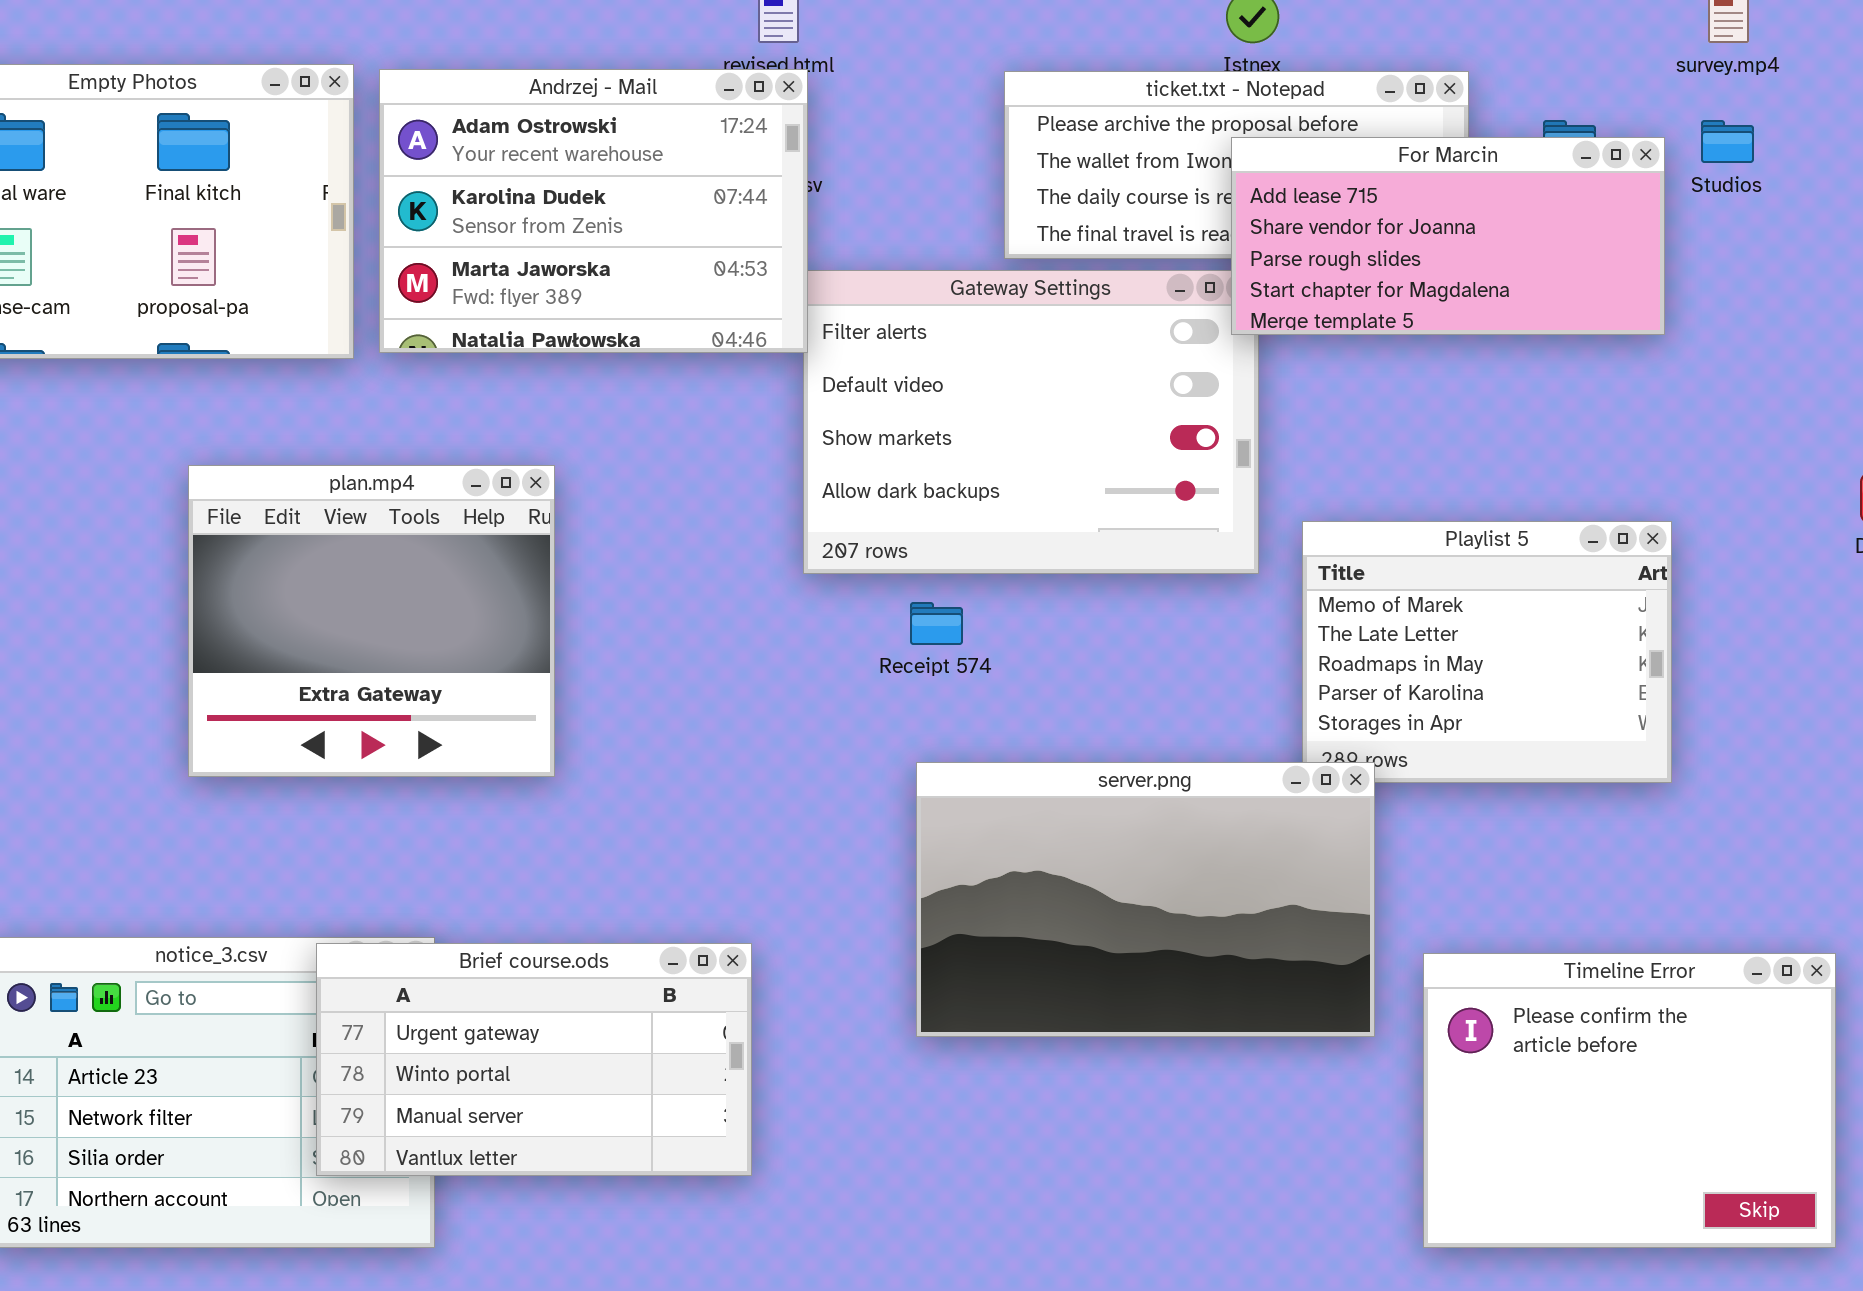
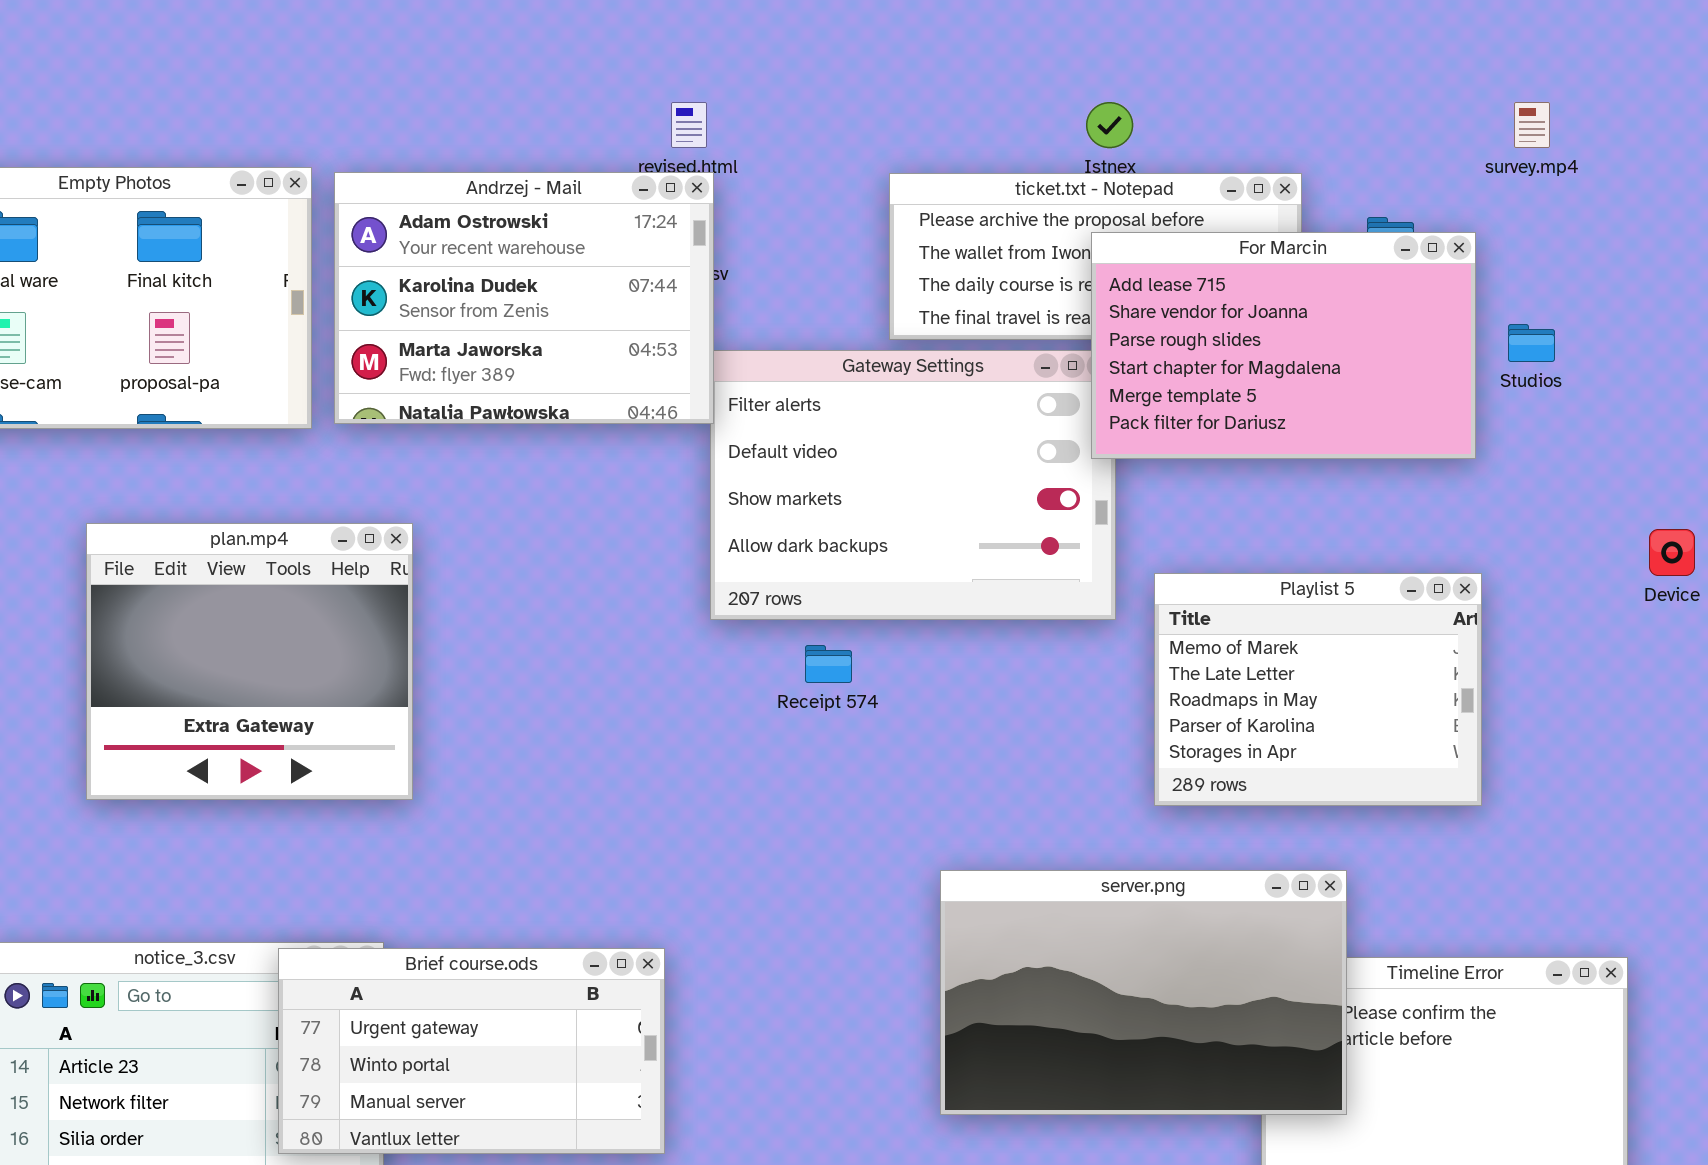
Studios: [1701,120,1754,163] -> [1508,324,1555,362], moved
For Marcin: [1231,137,1665,335] -> [1091,232,1476,459], resized
plan.mp4: [188,465,555,777] -> [86,523,413,800], moved
server.png: [916,762,1375,1037] -> [940,870,1347,1115], moved

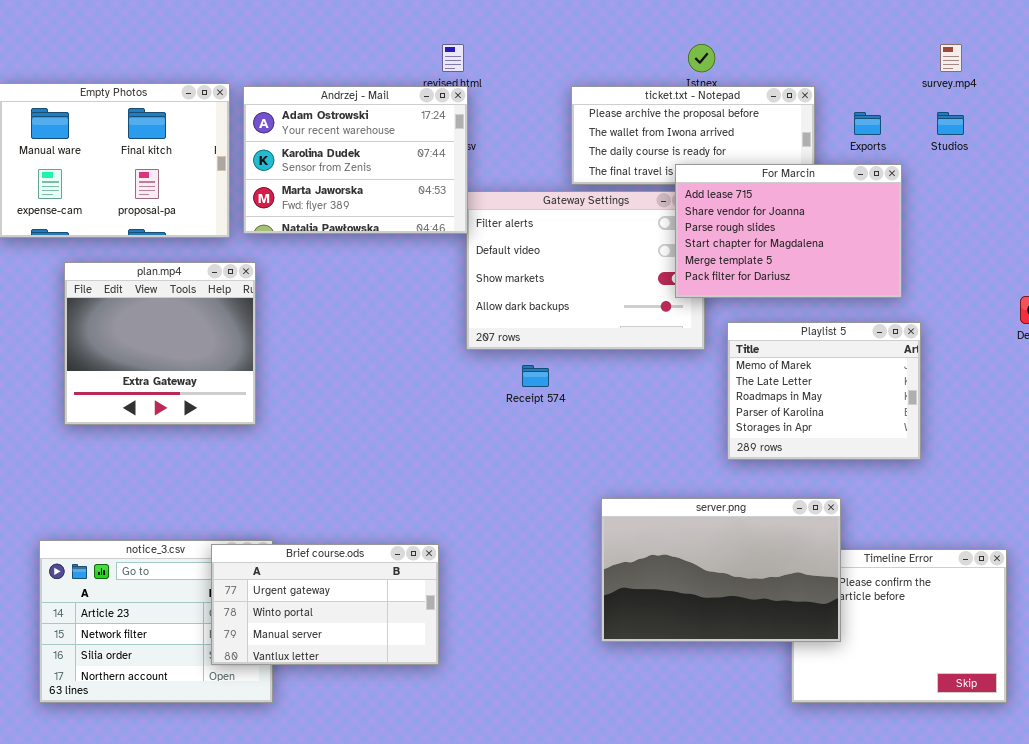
For Marcin: [1091,232,1476,459] -> [675,164,902,298], moved
Studios: [1508,324,1555,362] -> [937,112,964,135], moved
plan.mp4: [86,523,413,800] -> [64,262,256,425], moved

